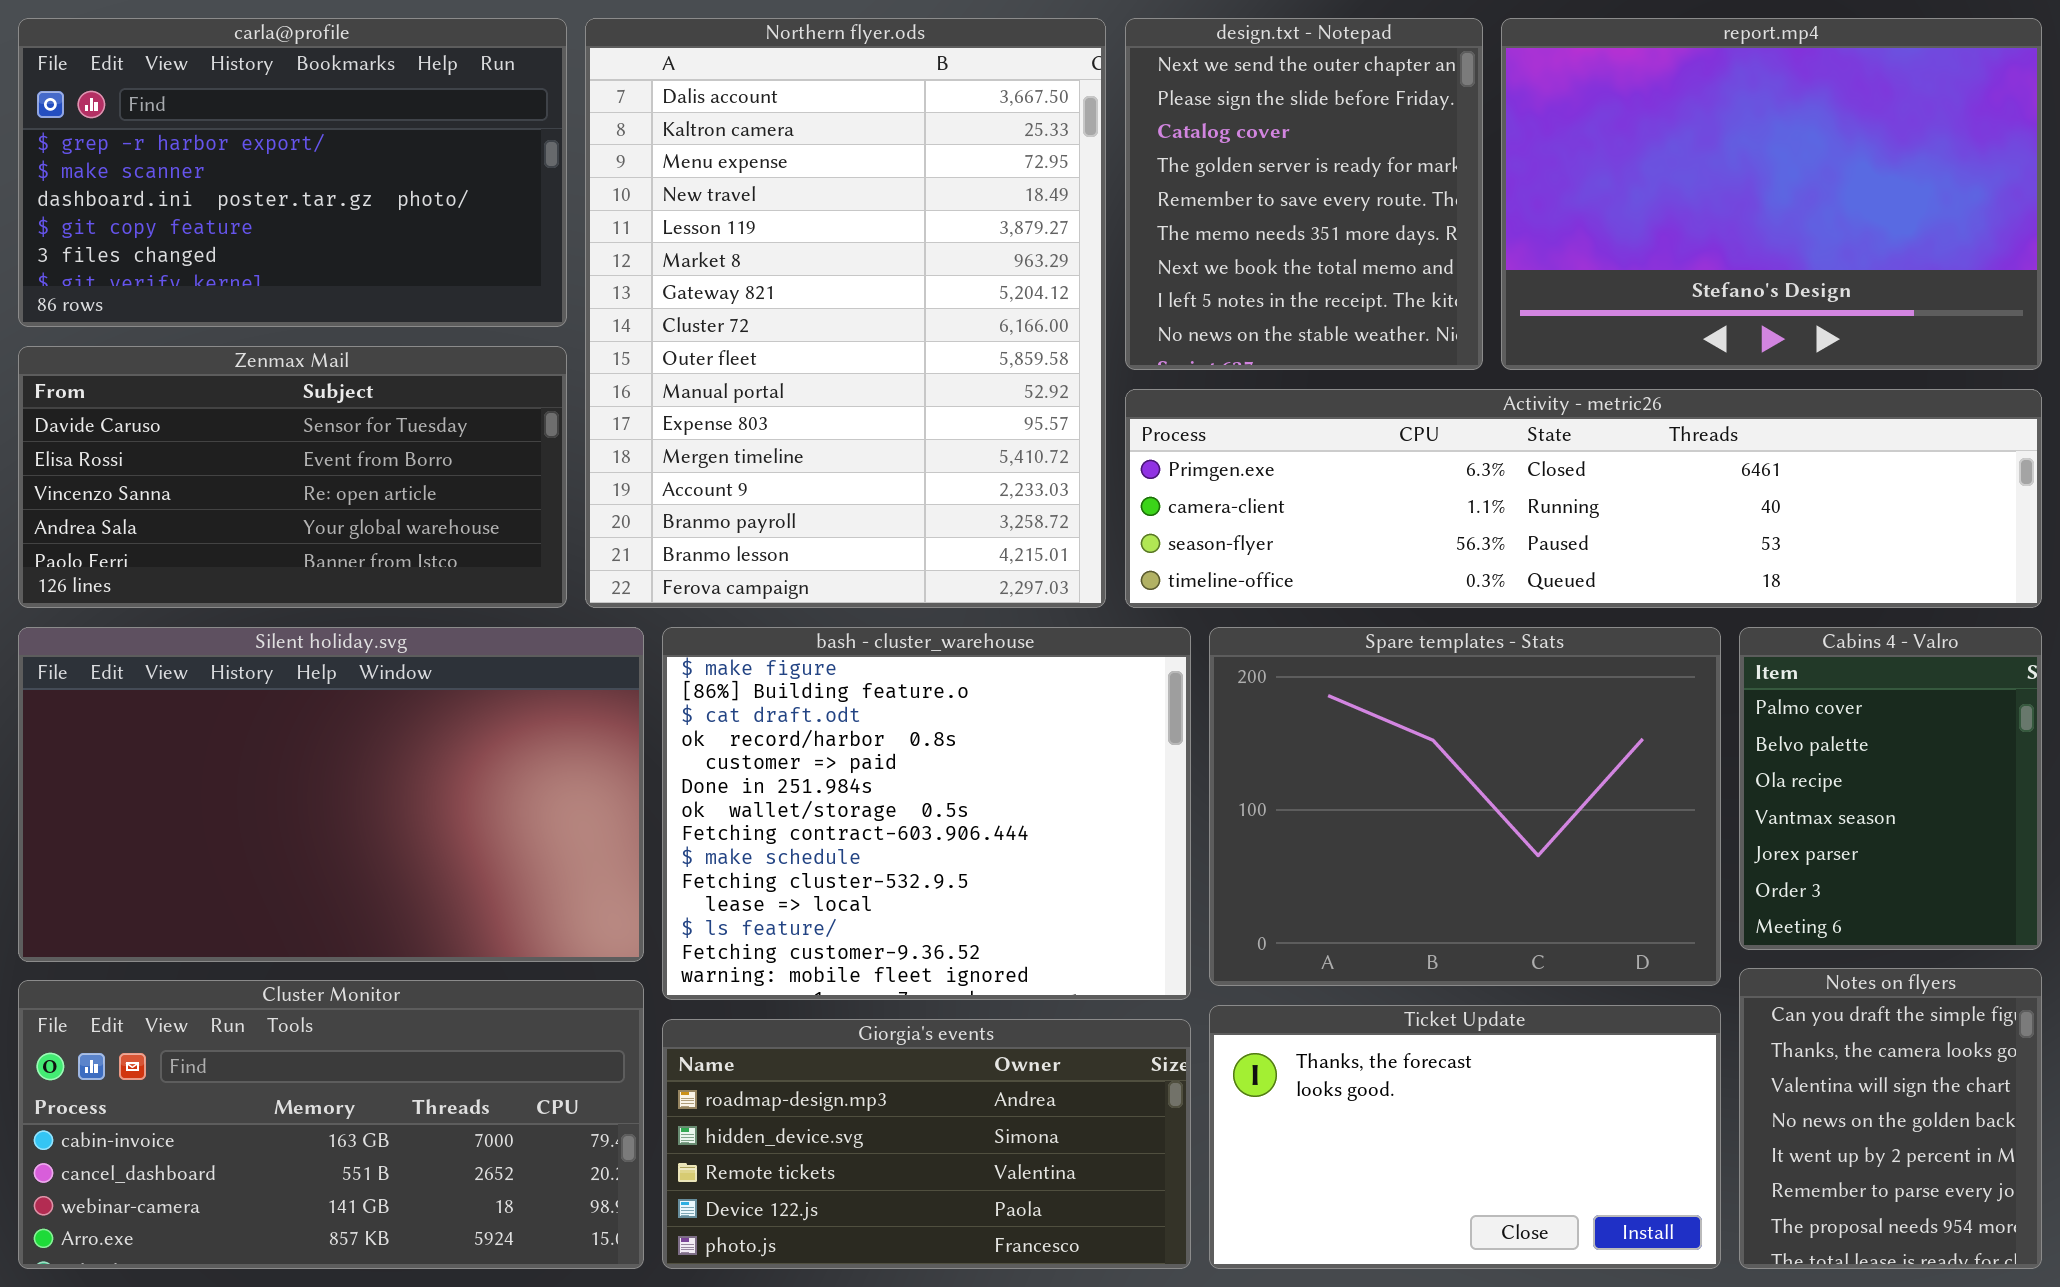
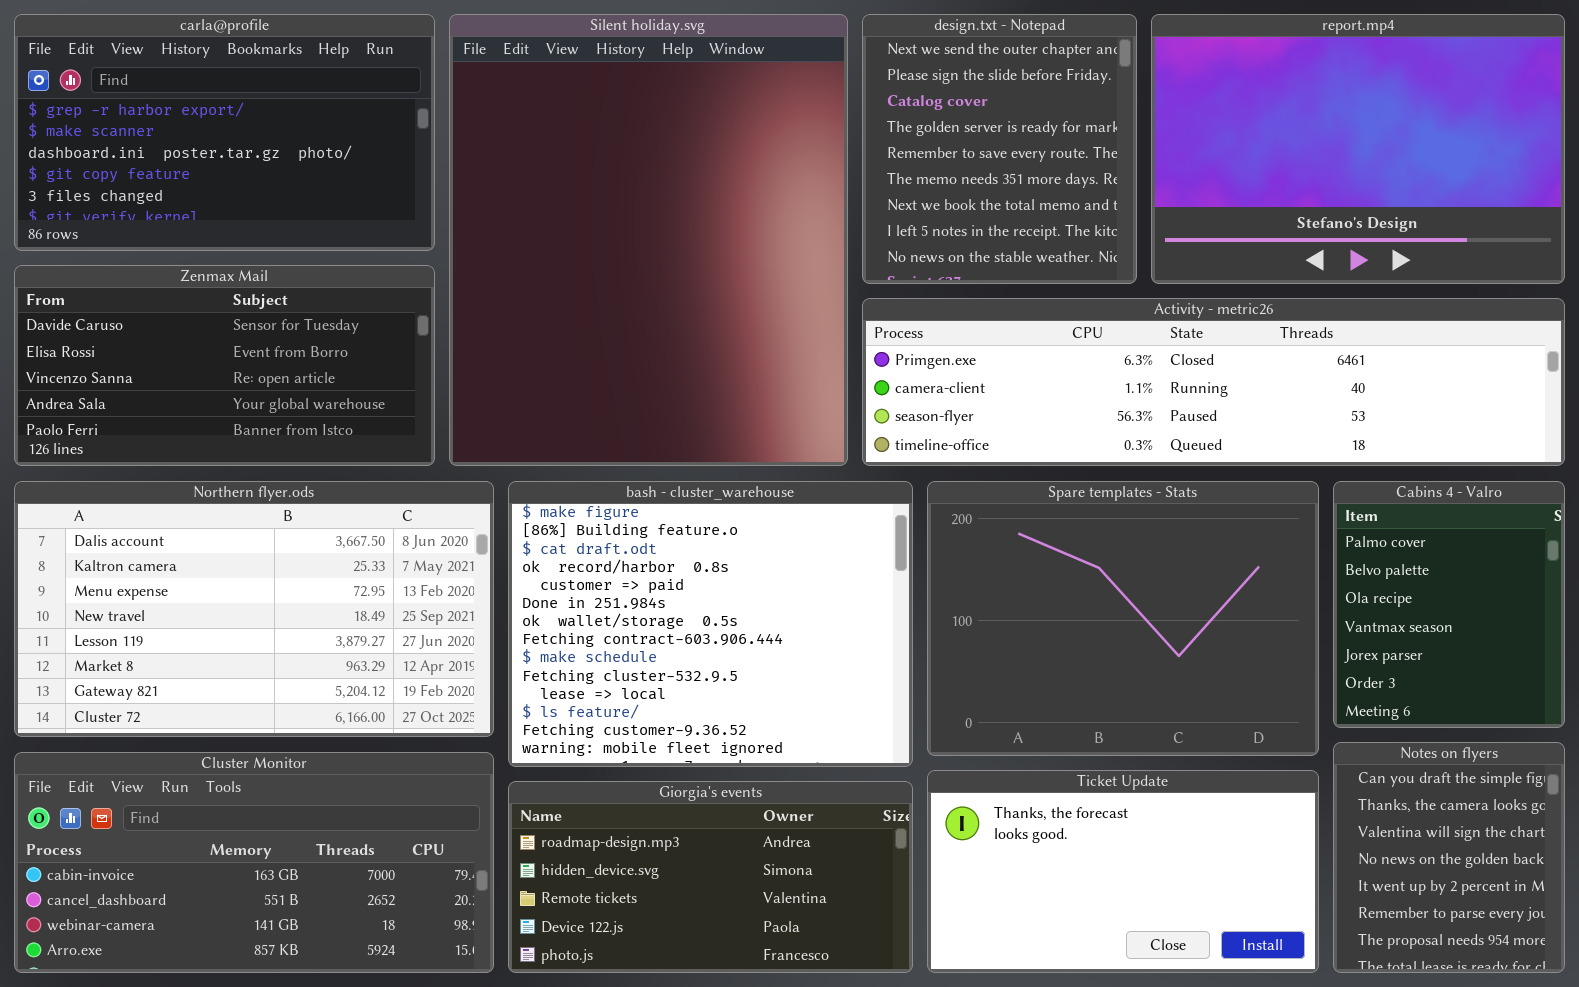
Northern flyer.ods: [585,18,1106,608] -> [14,481,494,737], moved, resized
Silent holiday.svg: [18,627,644,962] -> [449,14,848,466], moved, resized

